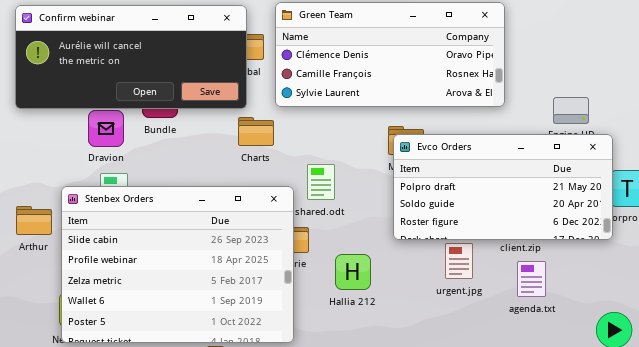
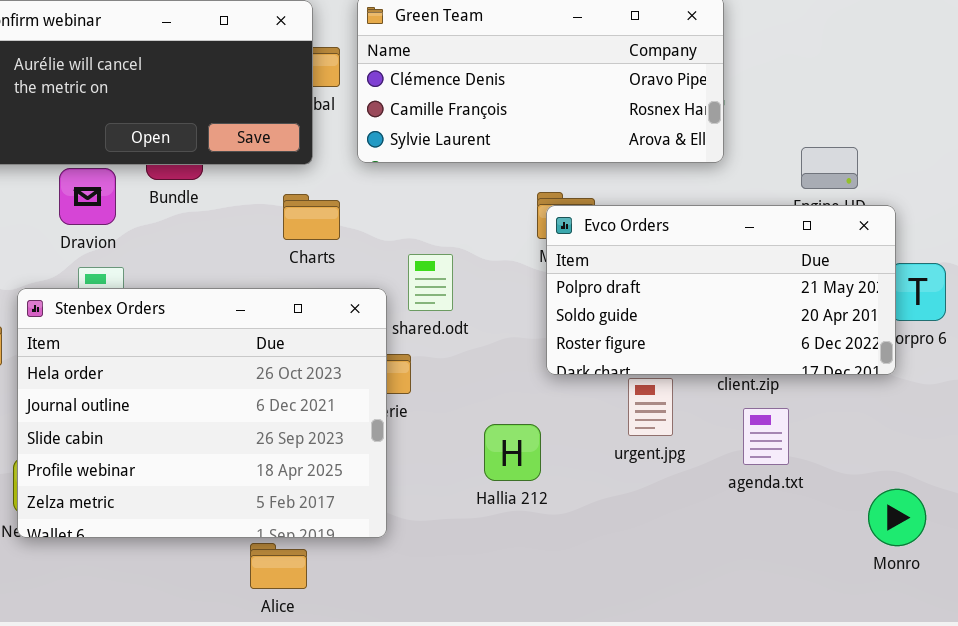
Charts: [238,117,274,146] -> [283,194,340,240], moved
Stenbex Orders: [61,186,294,343] -> [17,288,387,538], scrolled up 2 rows
Hallia 212: [335,254,371,290] -> [484,424,541,481], moved

